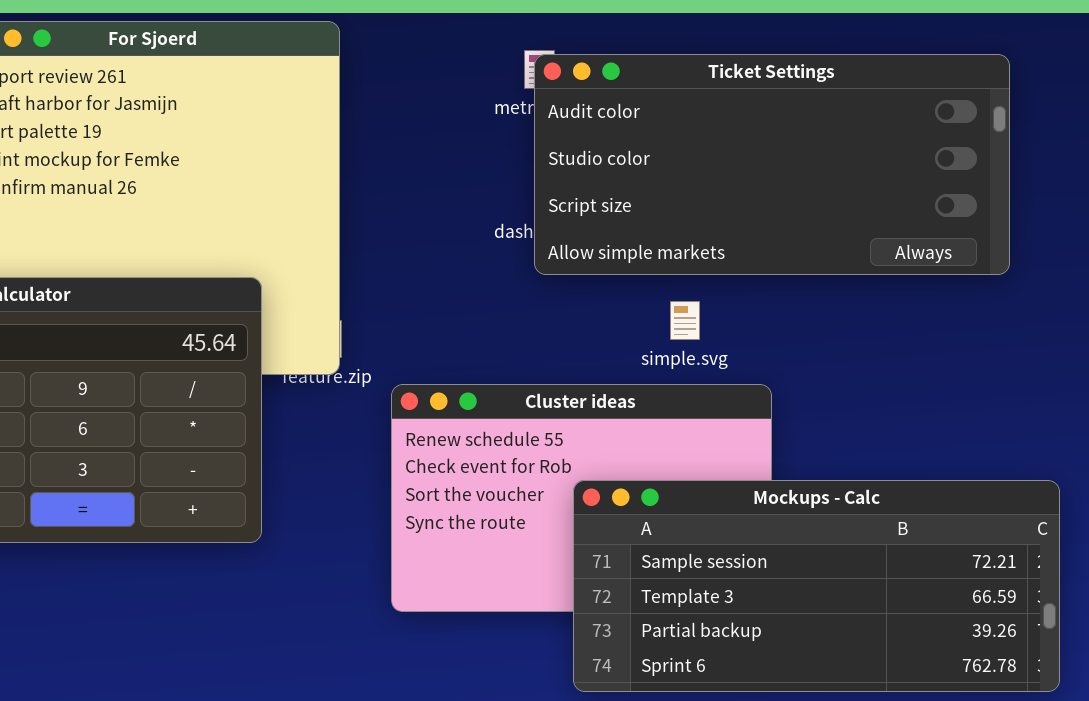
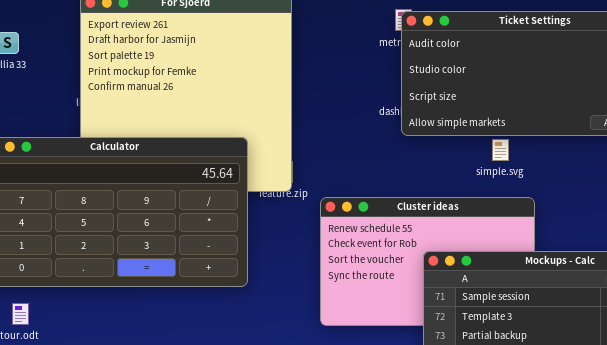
simple.svg: [670,301,700,340] -> [492,139,509,161], moved

